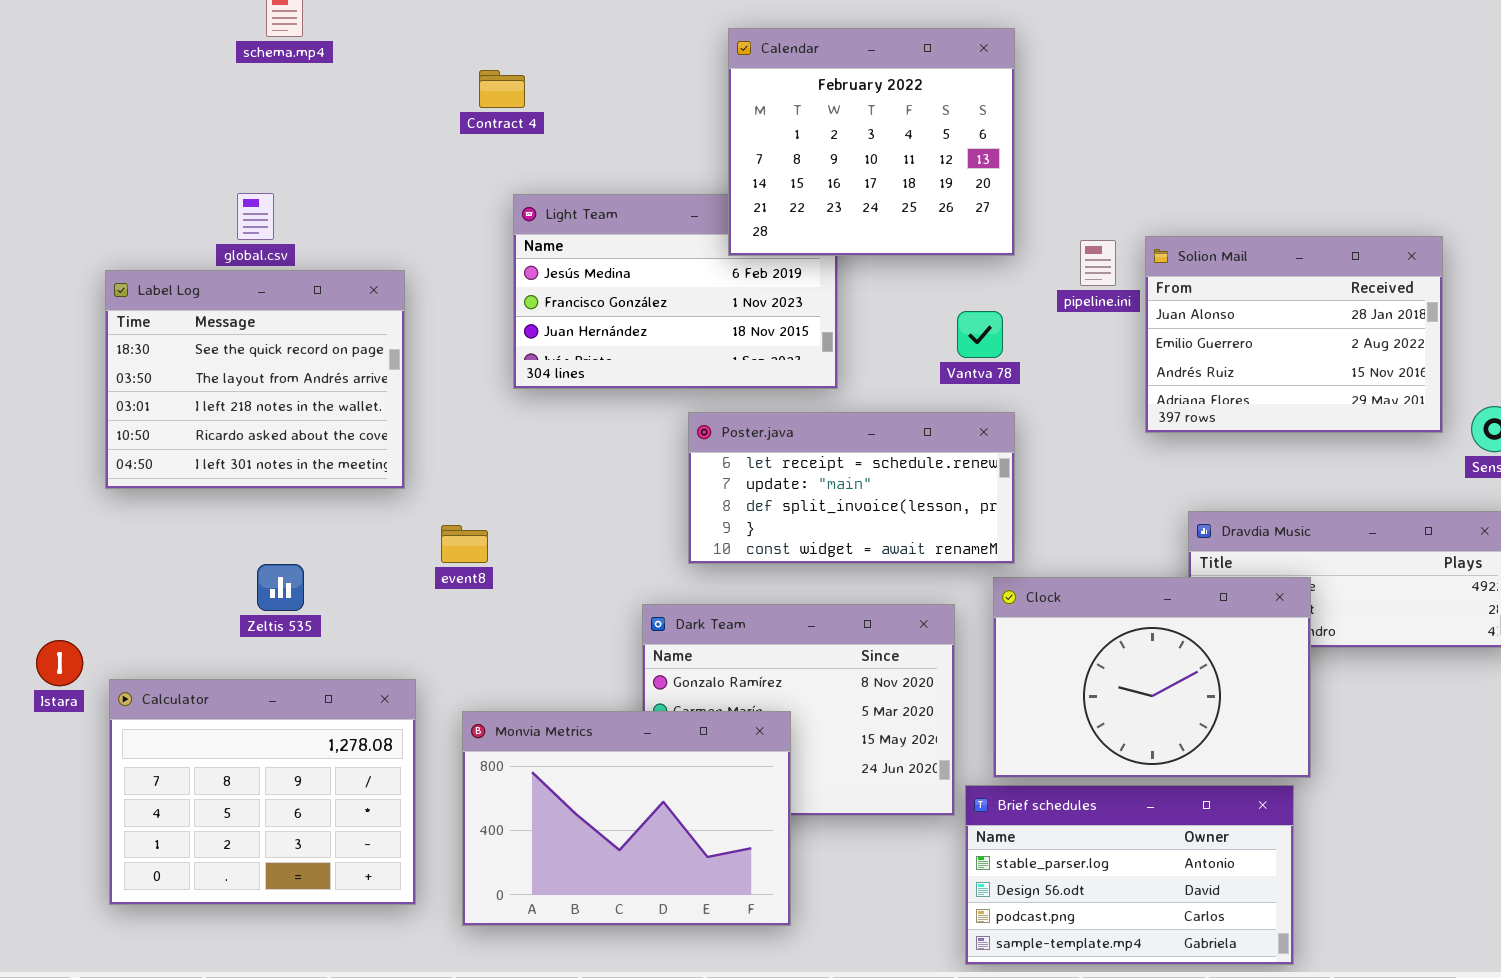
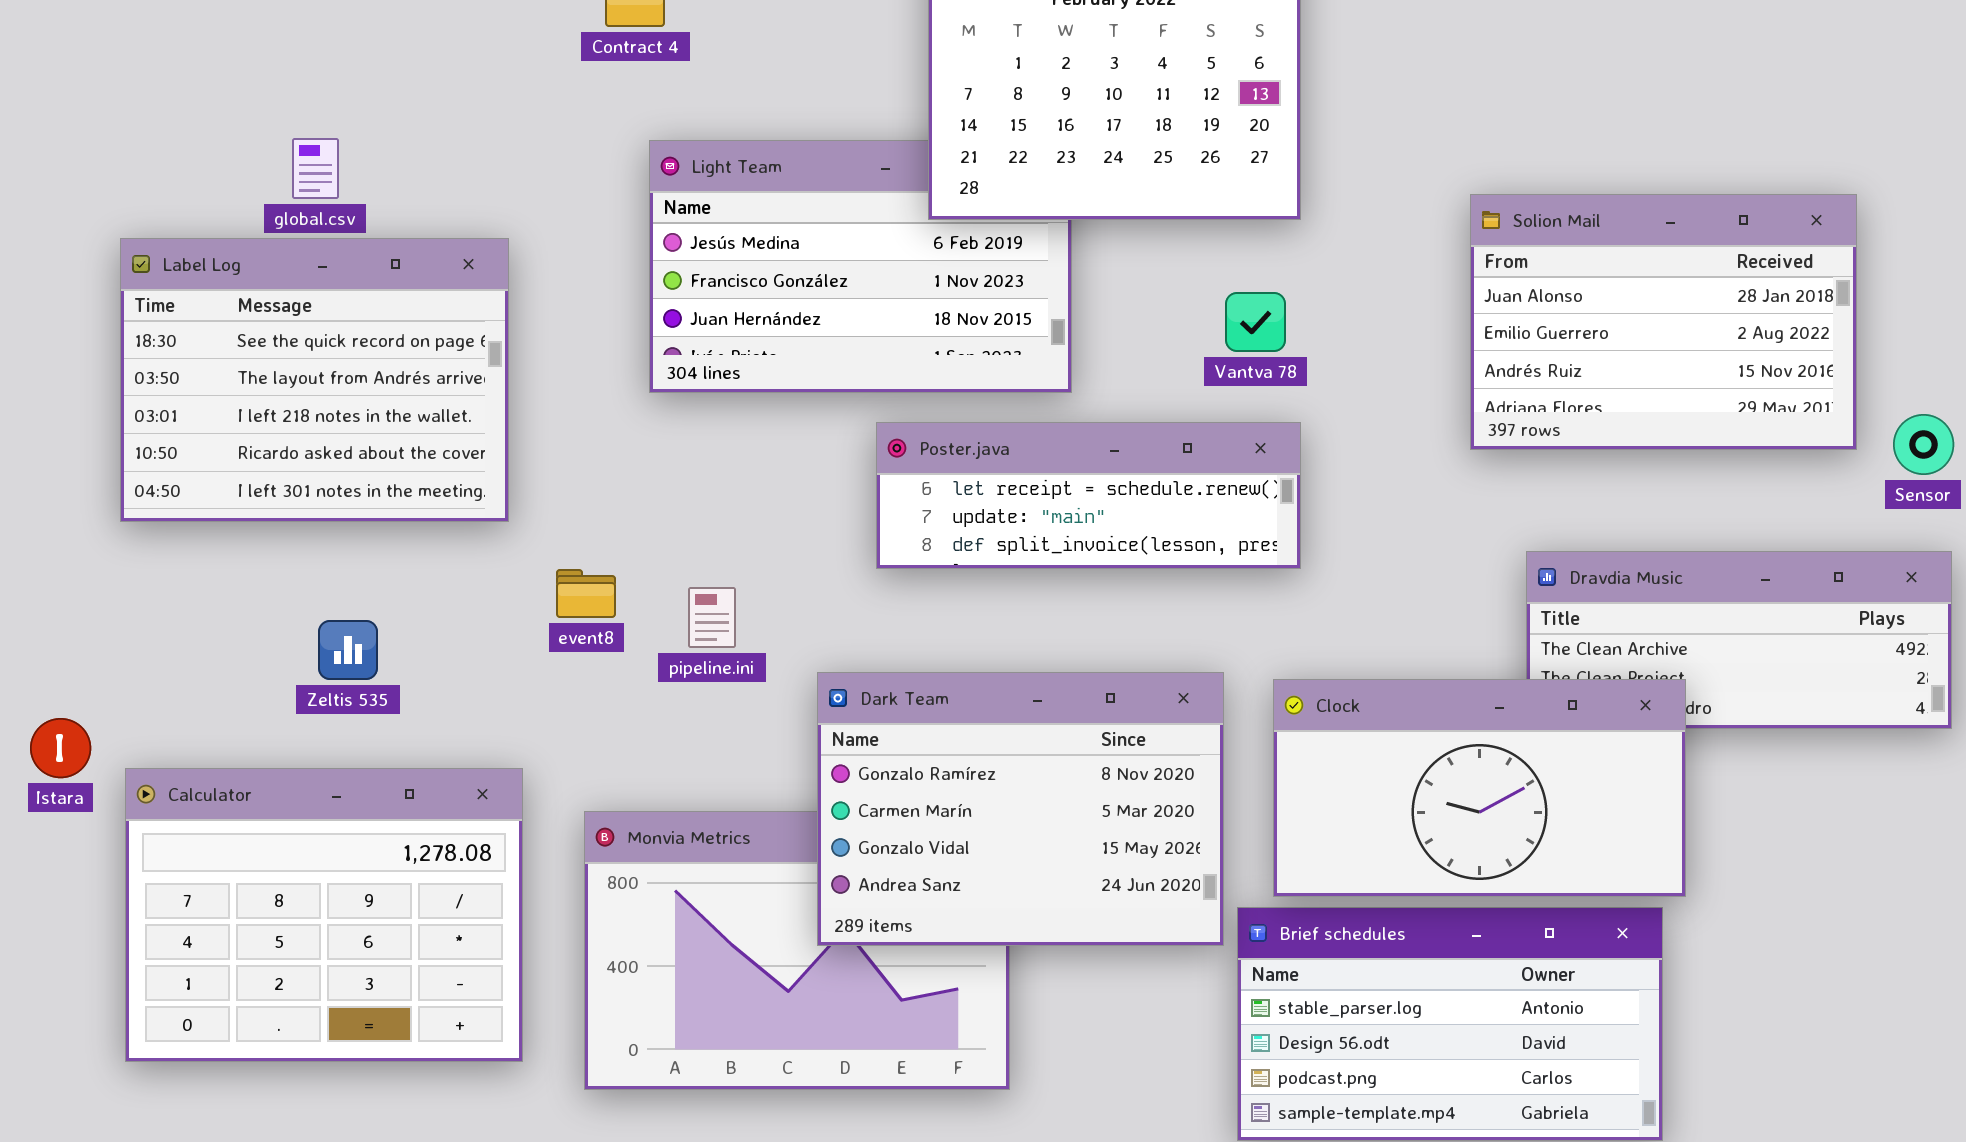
pipeline.ini: [1080,240,1116,286] -> [688,587,736,648], moved
Poster.java: [688,412,1015,564] -> [876,422,1301,569], resized
Clock: [993,577,1311,778] -> [1273,679,1686,897], resized
Dark Team: [642,604,955,816] -> [817,672,1224,946], raised

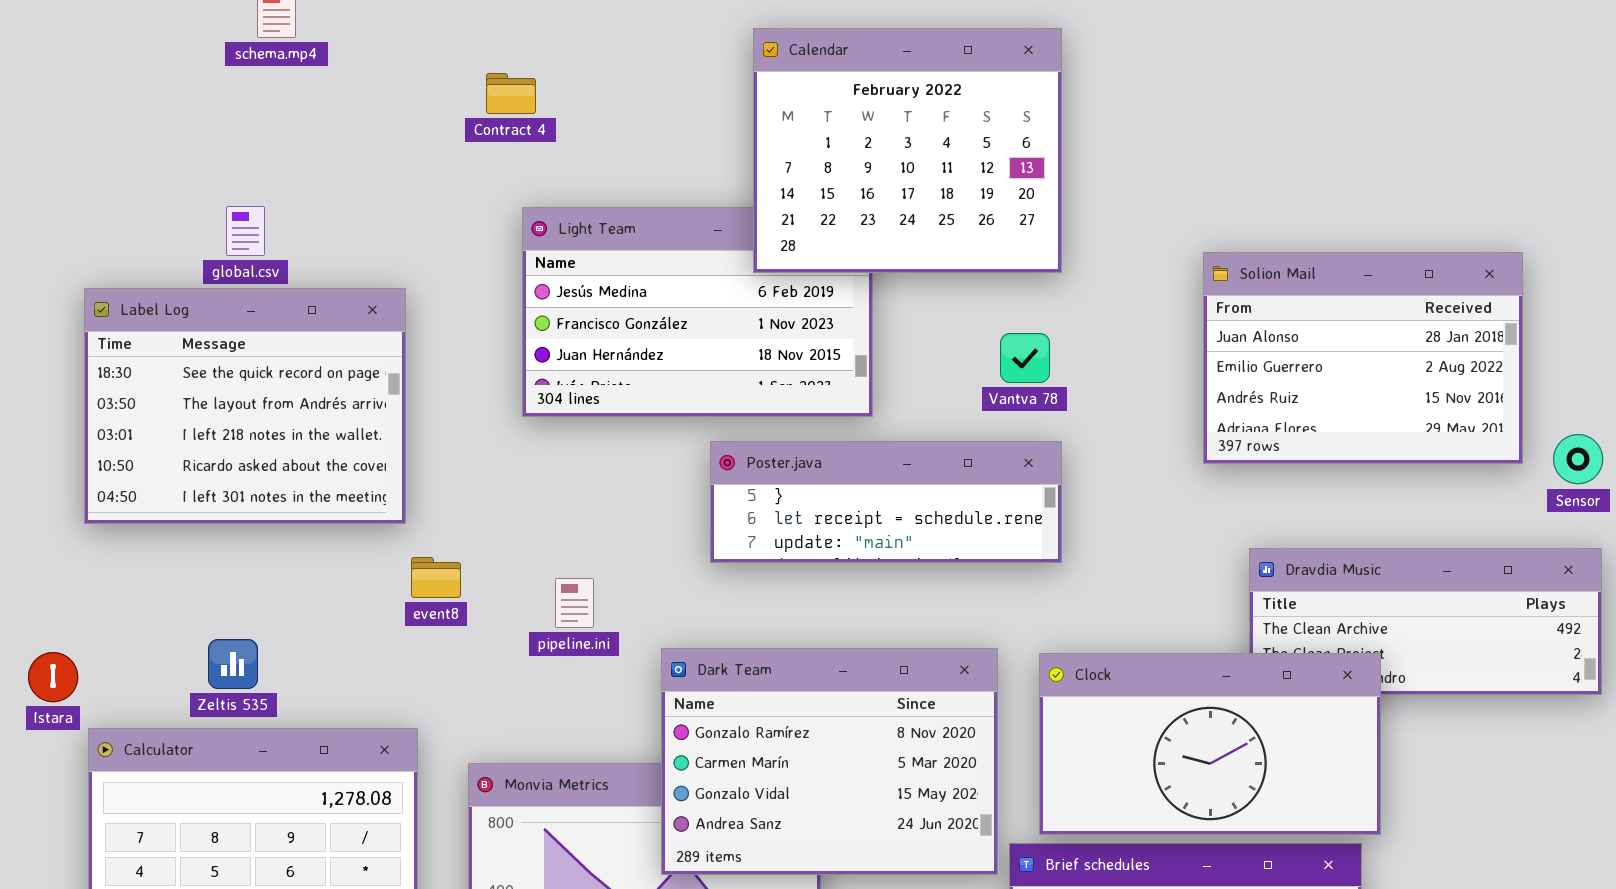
Poster.java: [876,422,1301,569] -> [710,441,1062,563], scrolled up 1 row
event8: [556,569,616,618] -> [411,557,461,598], moved
Zeltis 535: [318,620,378,680] -> [208,639,258,689], moved
Istara: [30,718,91,778] -> [28,652,78,702], moved

